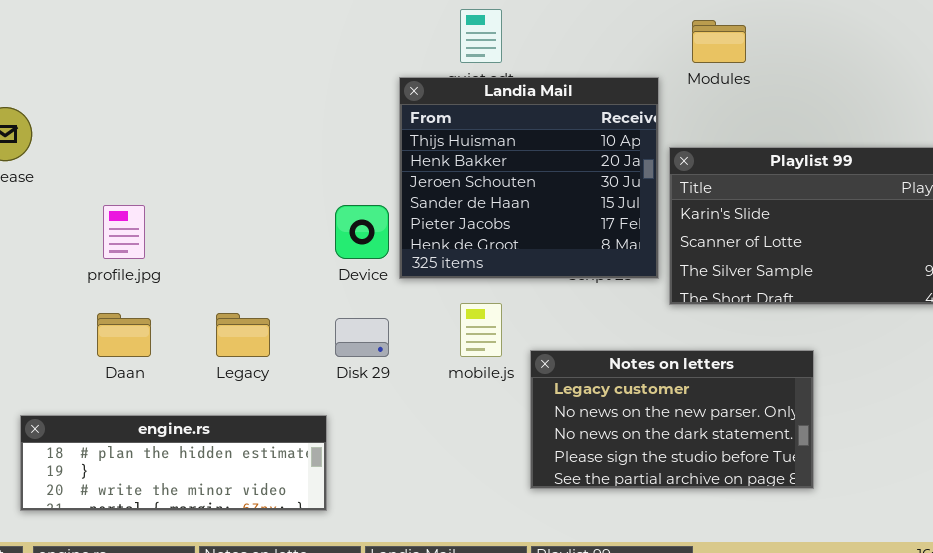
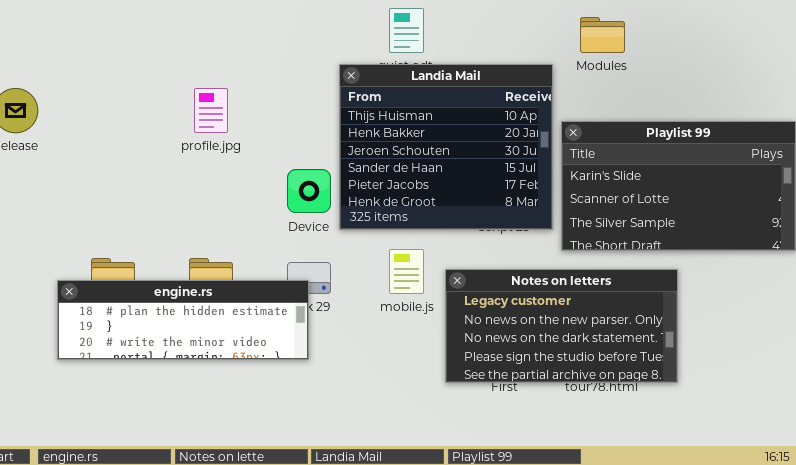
profile.jpg: [103,205,145,259] -> [194,88,228,133], moved
Notes on letters: [530,350,814,489] -> [445,269,678,383], moved
engine.rs: [20,415,327,511] -> [57,280,309,360], moved

